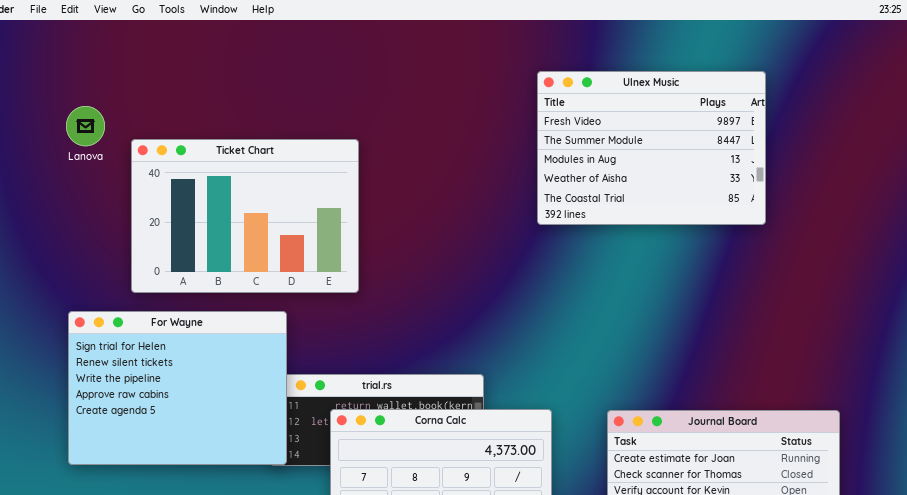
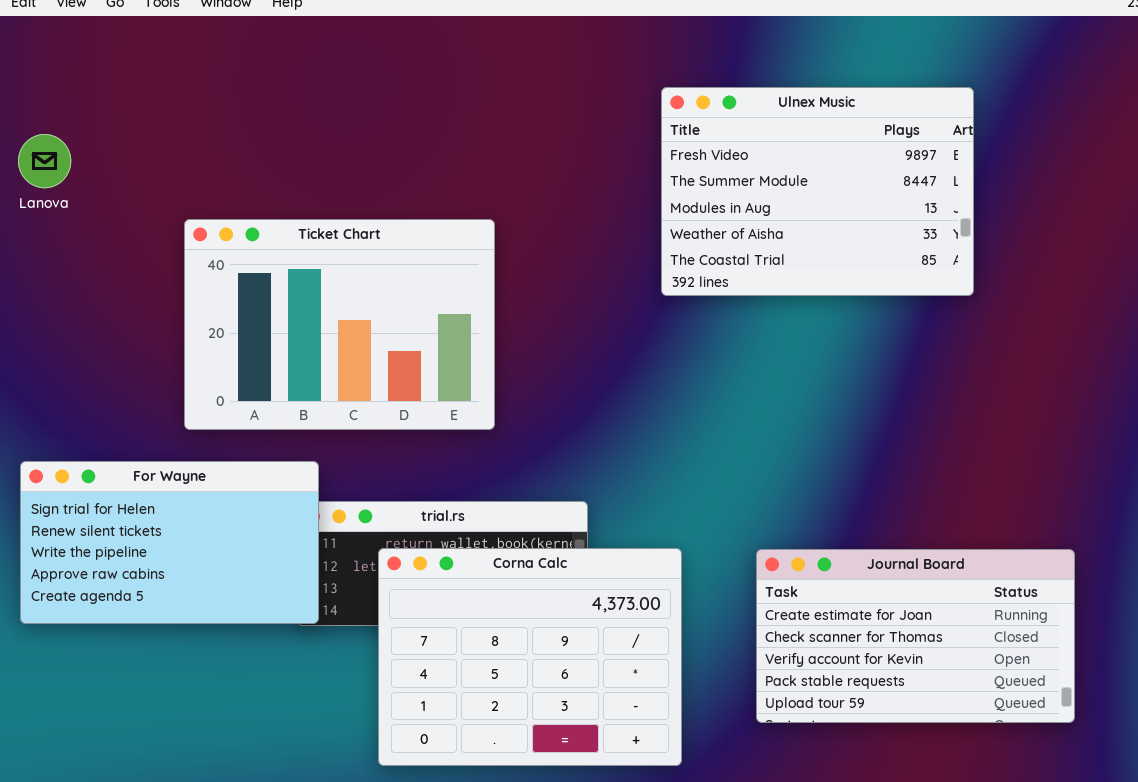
Ticket Chart: [131,139,359,293] -> [184,219,495,430], moved
For Wayne: [68,311,287,465] -> [20,461,319,624], resized

